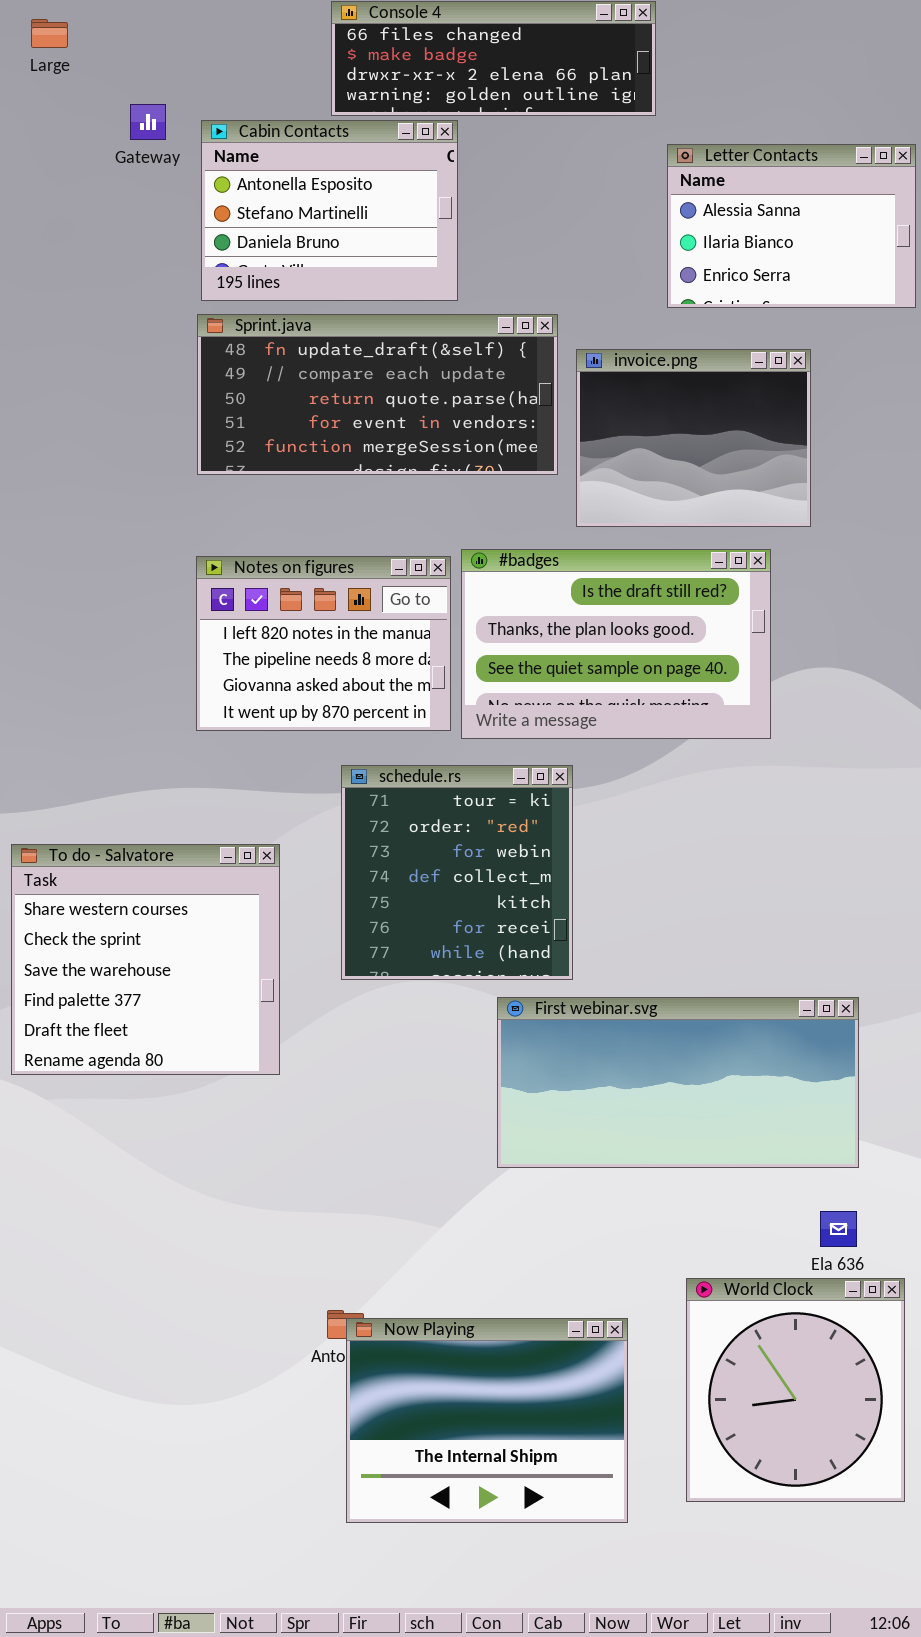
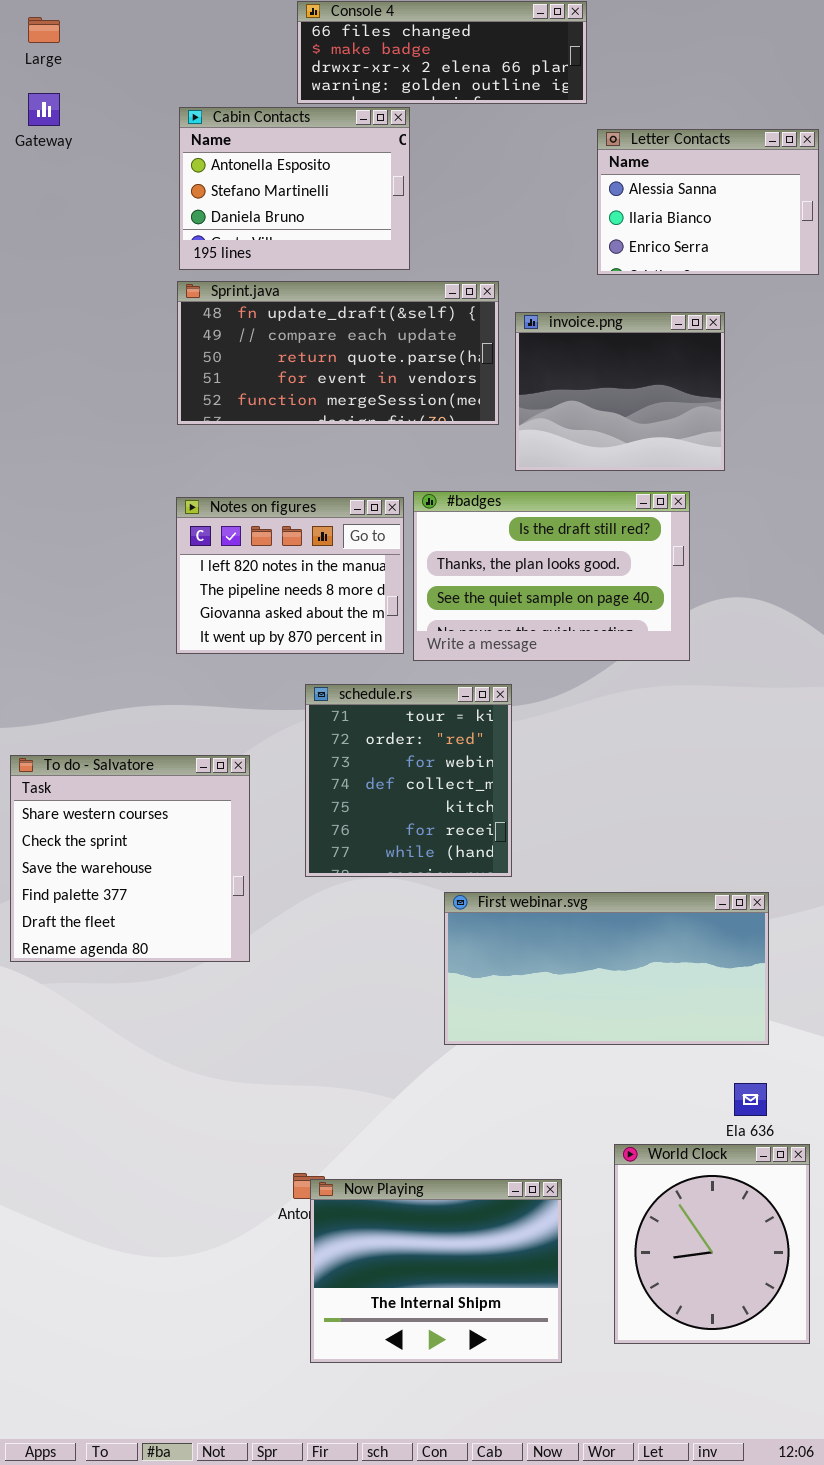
Gateway: [130,104,166,140] -> [28,93,60,126], moved

